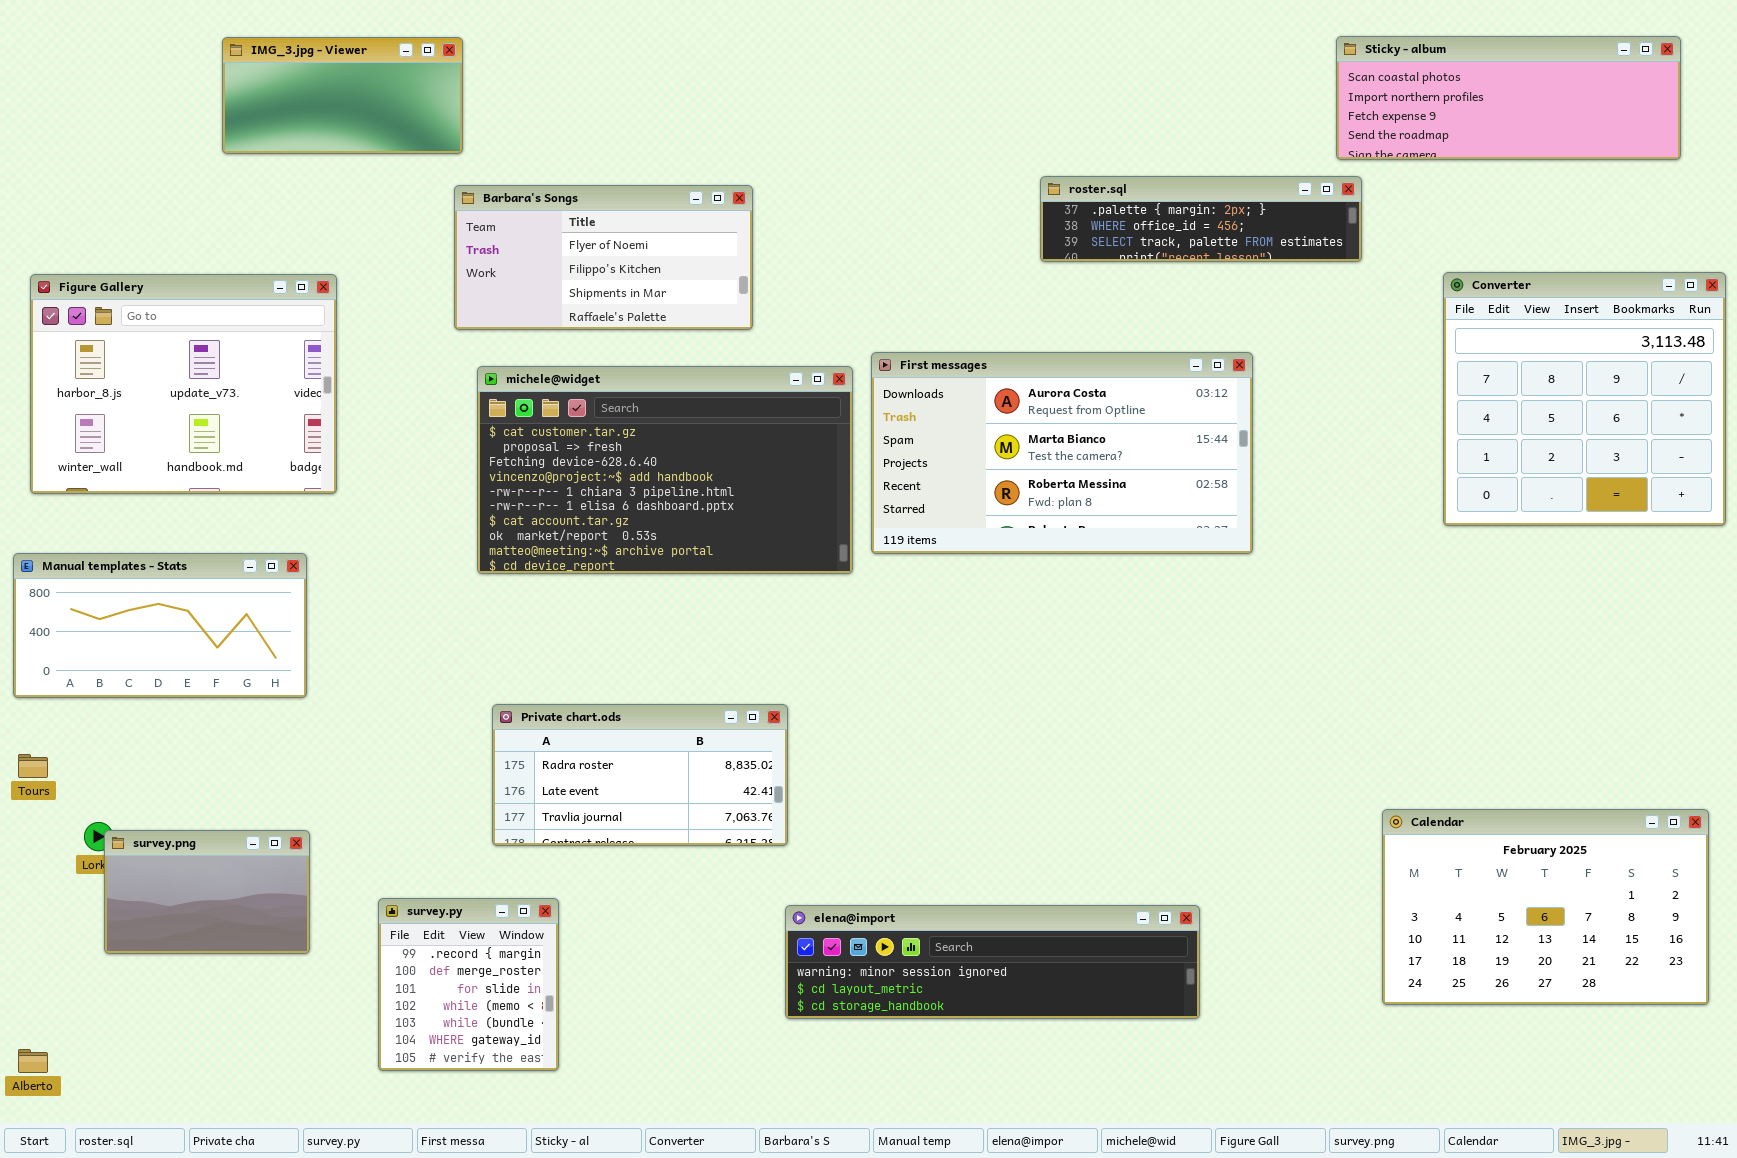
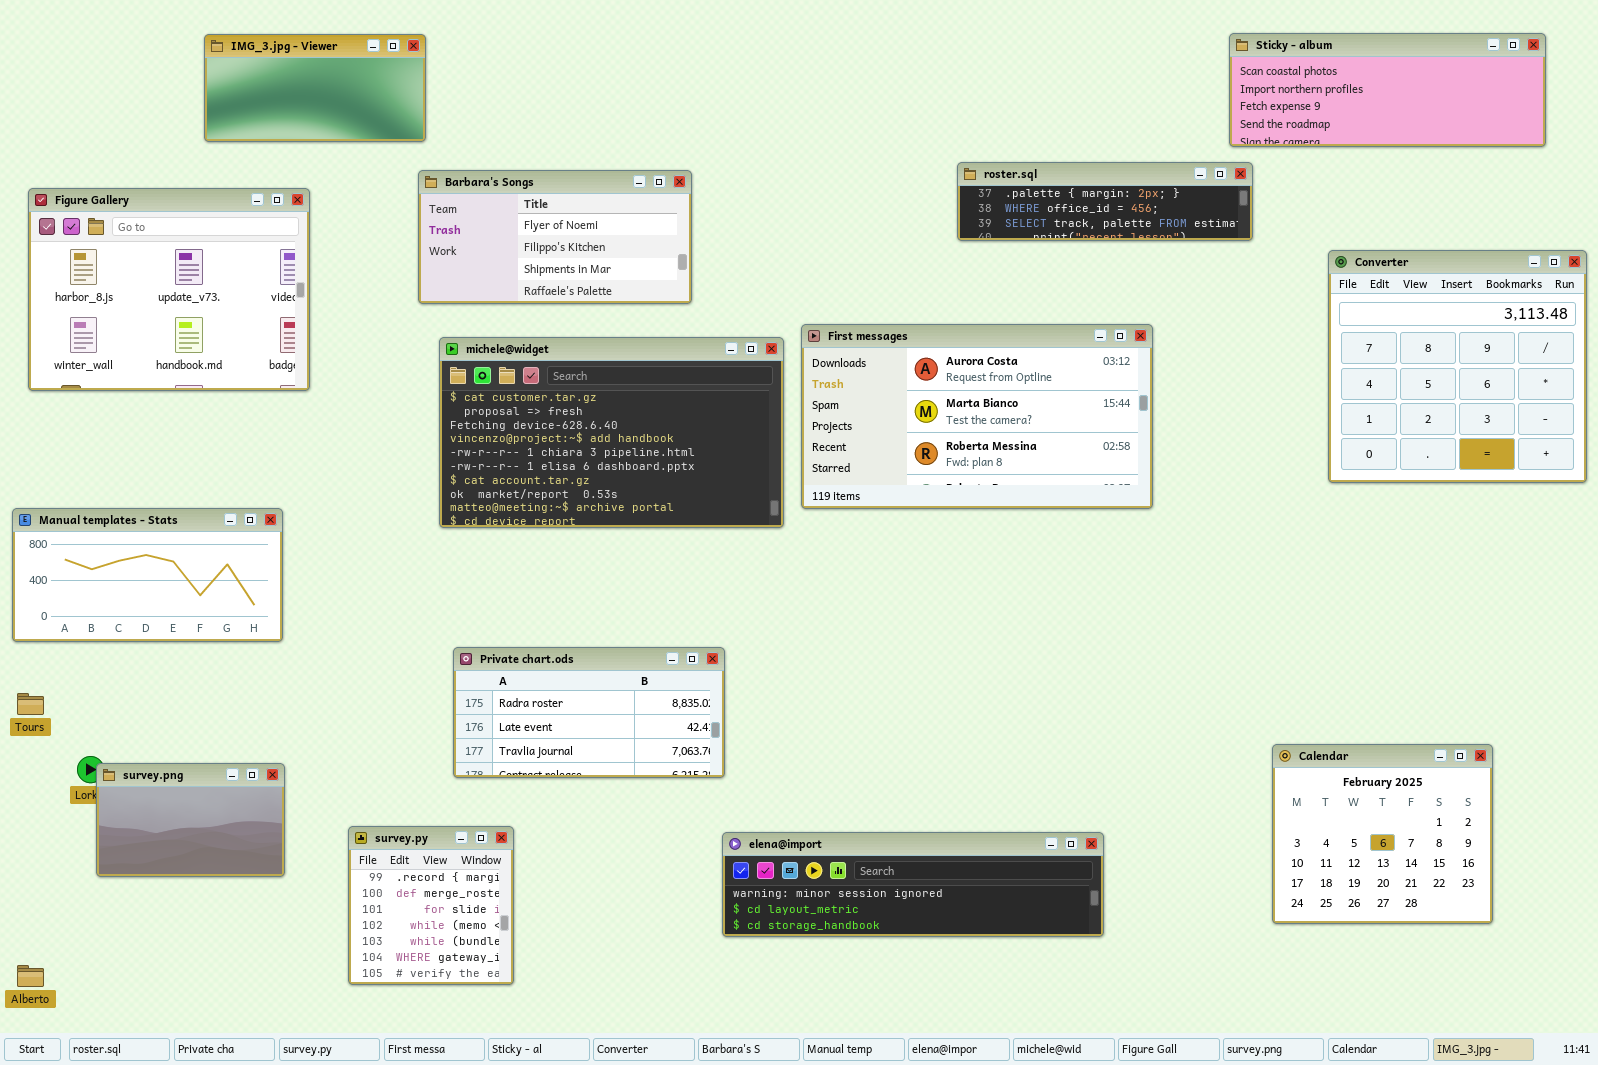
Figure Gallery: [30,274,337,494] -> [28,188,310,391], moved
Calendar: [1382,809,1709,1005] -> [1272,744,1493,924], resized

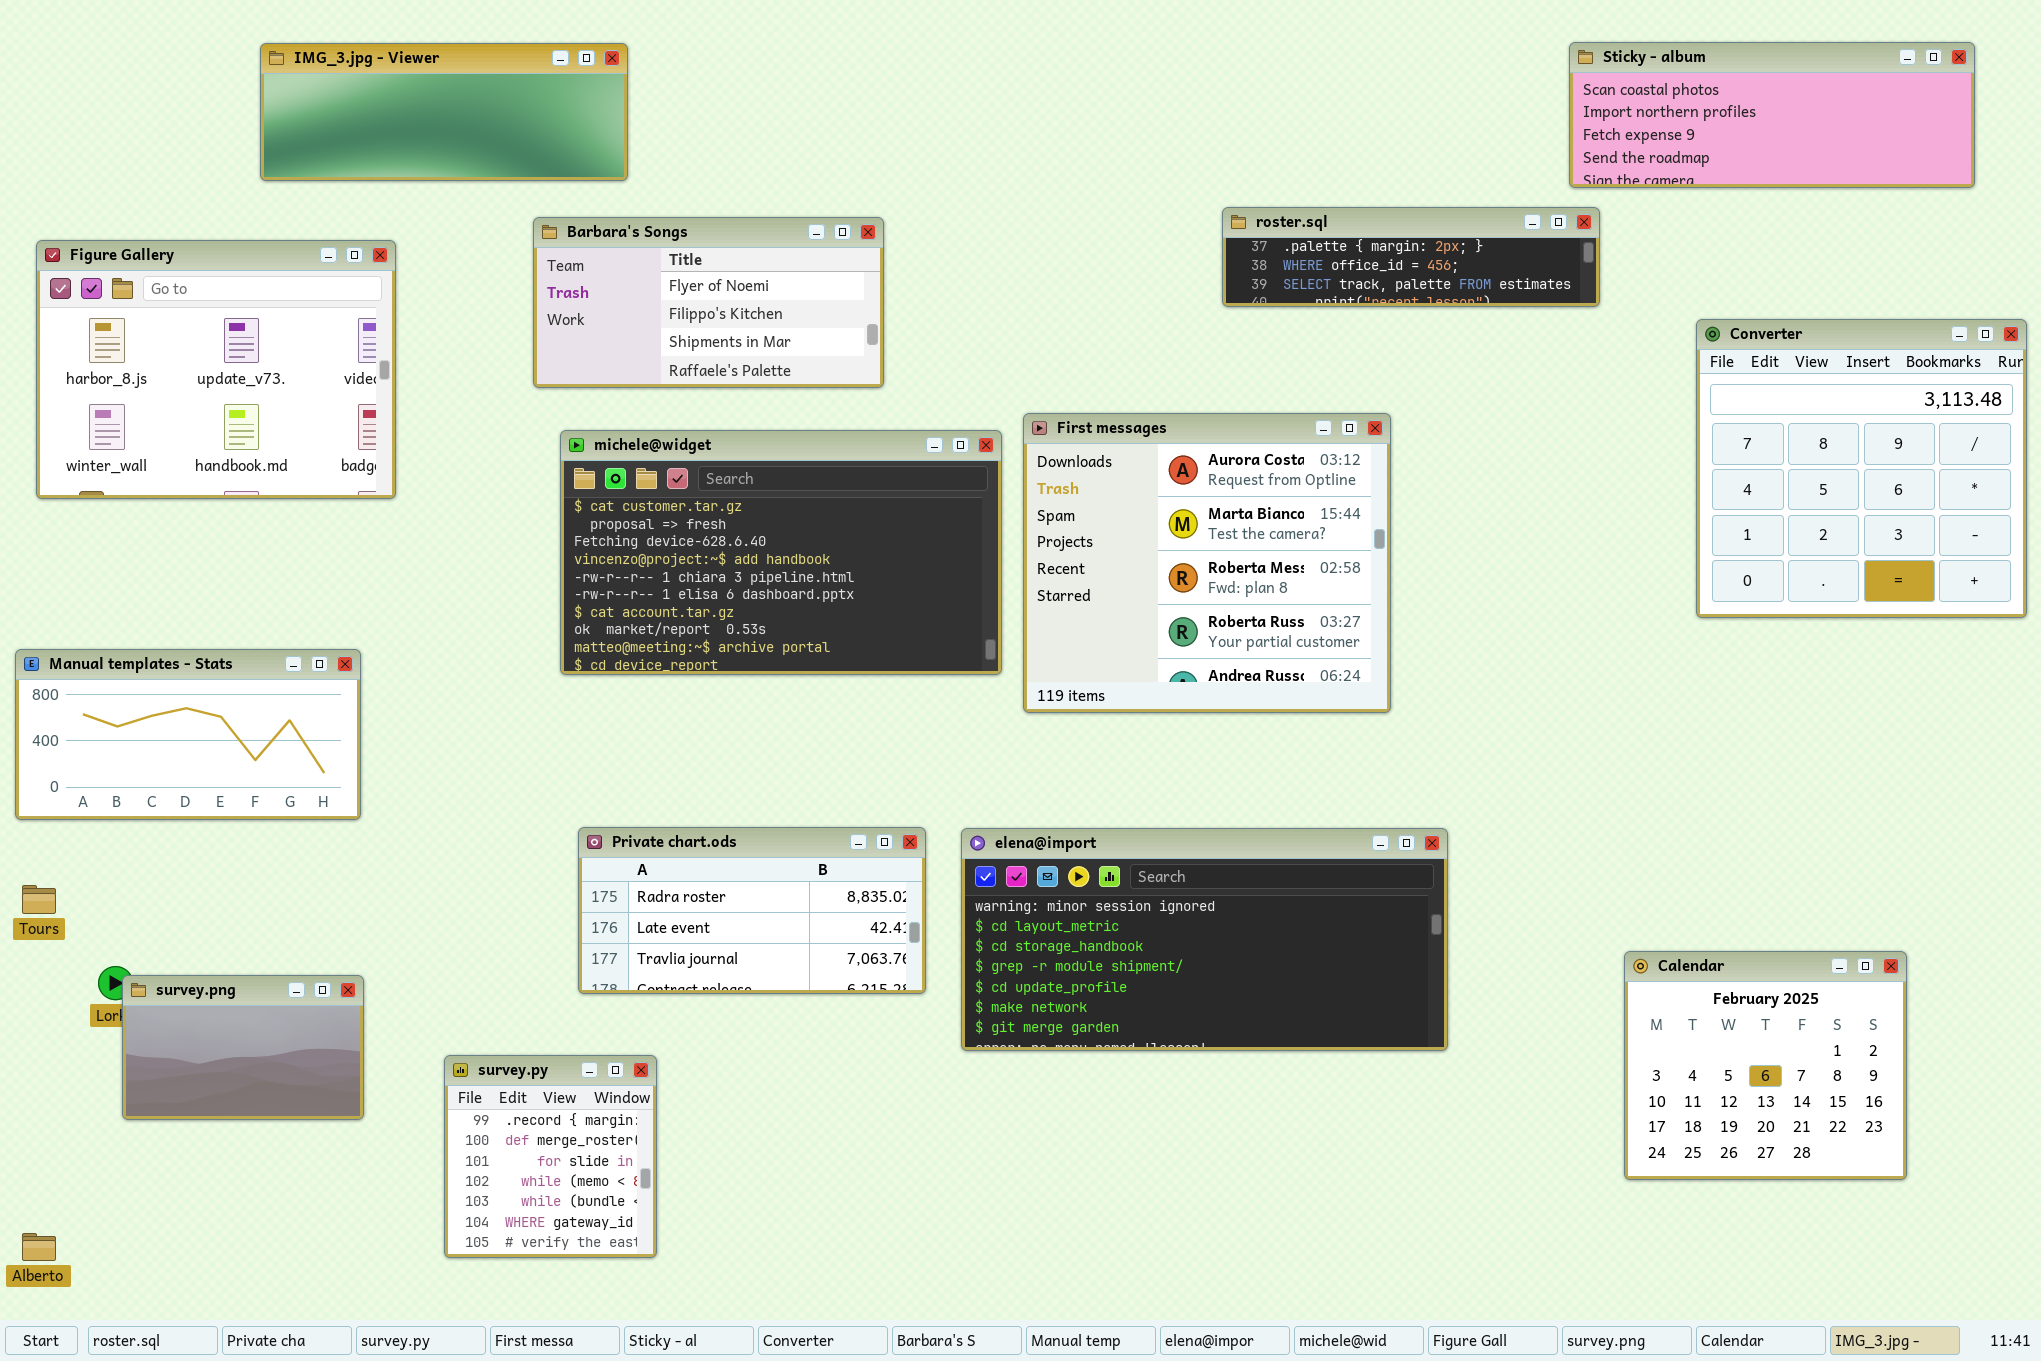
IMG_3.jpg - Viewer: [204,34,426,142] -> [260,43,628,181], resized
First messages: [801,324,1153,509] -> [1023,413,1391,713], resized
elena@import: [722,832,1104,937] -> [961,828,1448,1051], moved, resized

